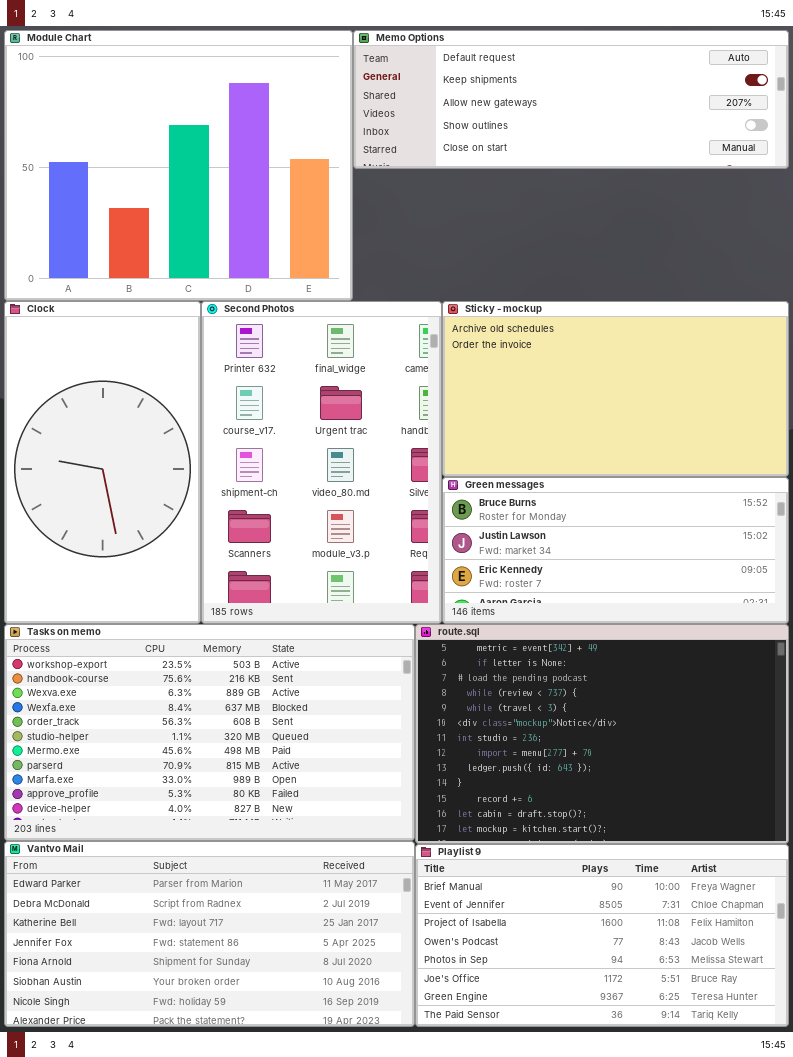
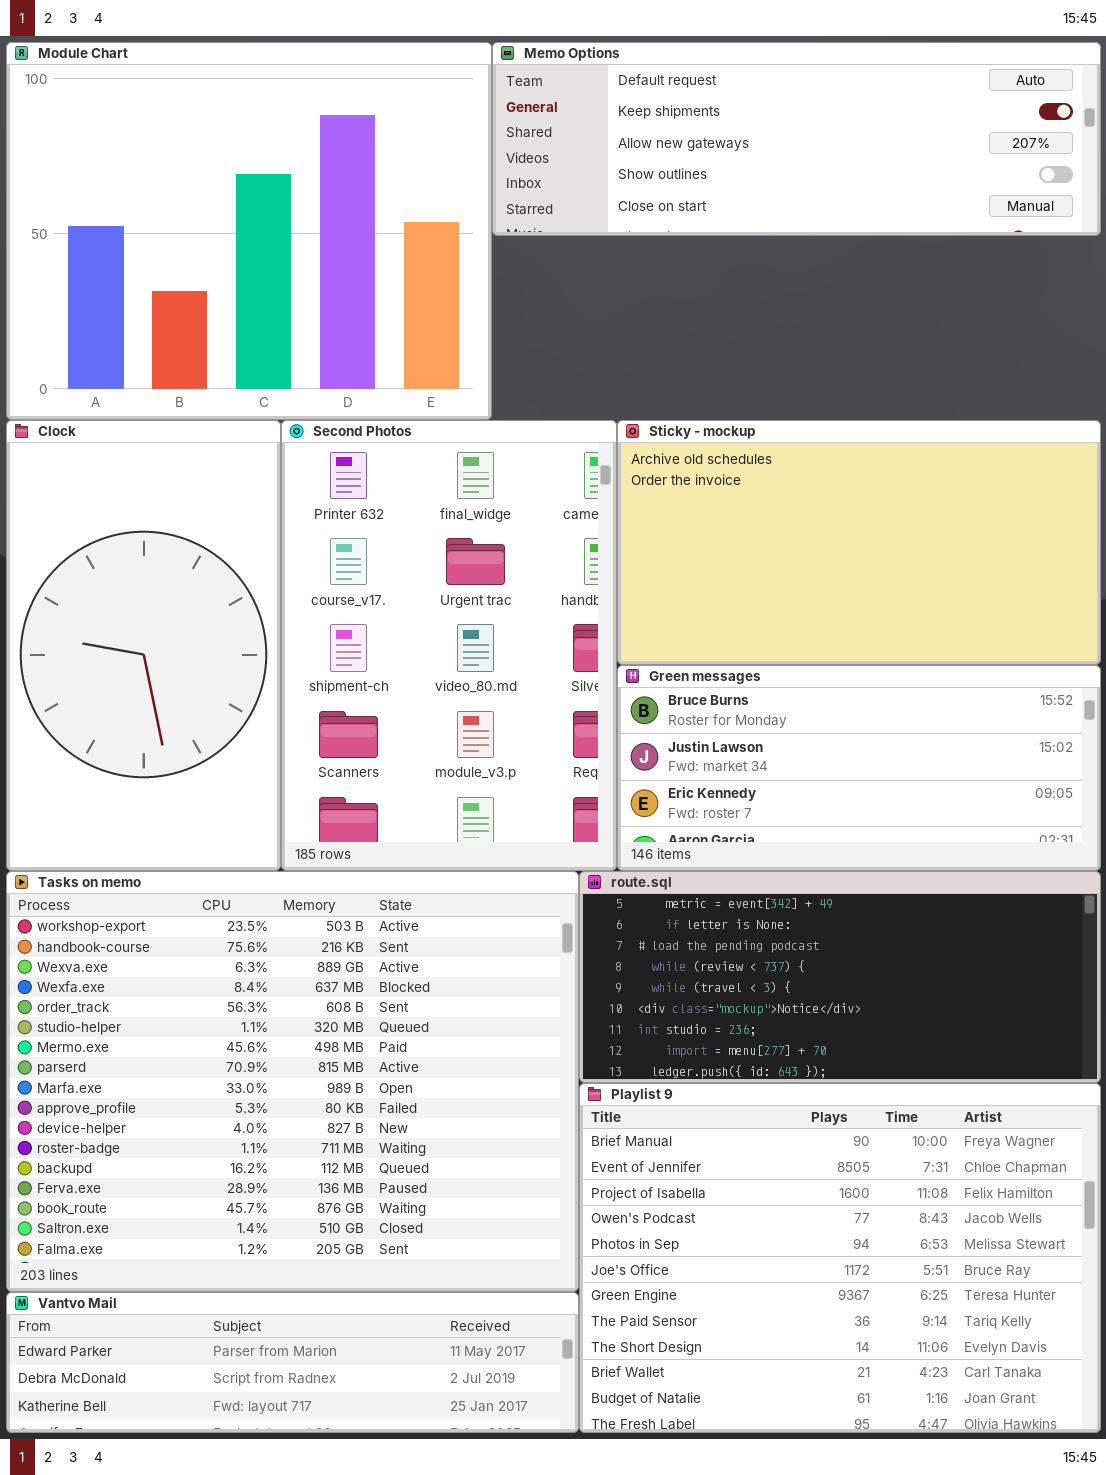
Tasks on memo: [4,624,415,841] -> [6,871,579,1292], resized
route.sql: [415,624,789,844] -> [579,871,1101,1083], resized
Vantvo Mail: [4,841,415,1027] -> [6,1292,579,1433], resized
Playlist 9: [415,844,789,1027] -> [579,1083,1101,1433], resized

